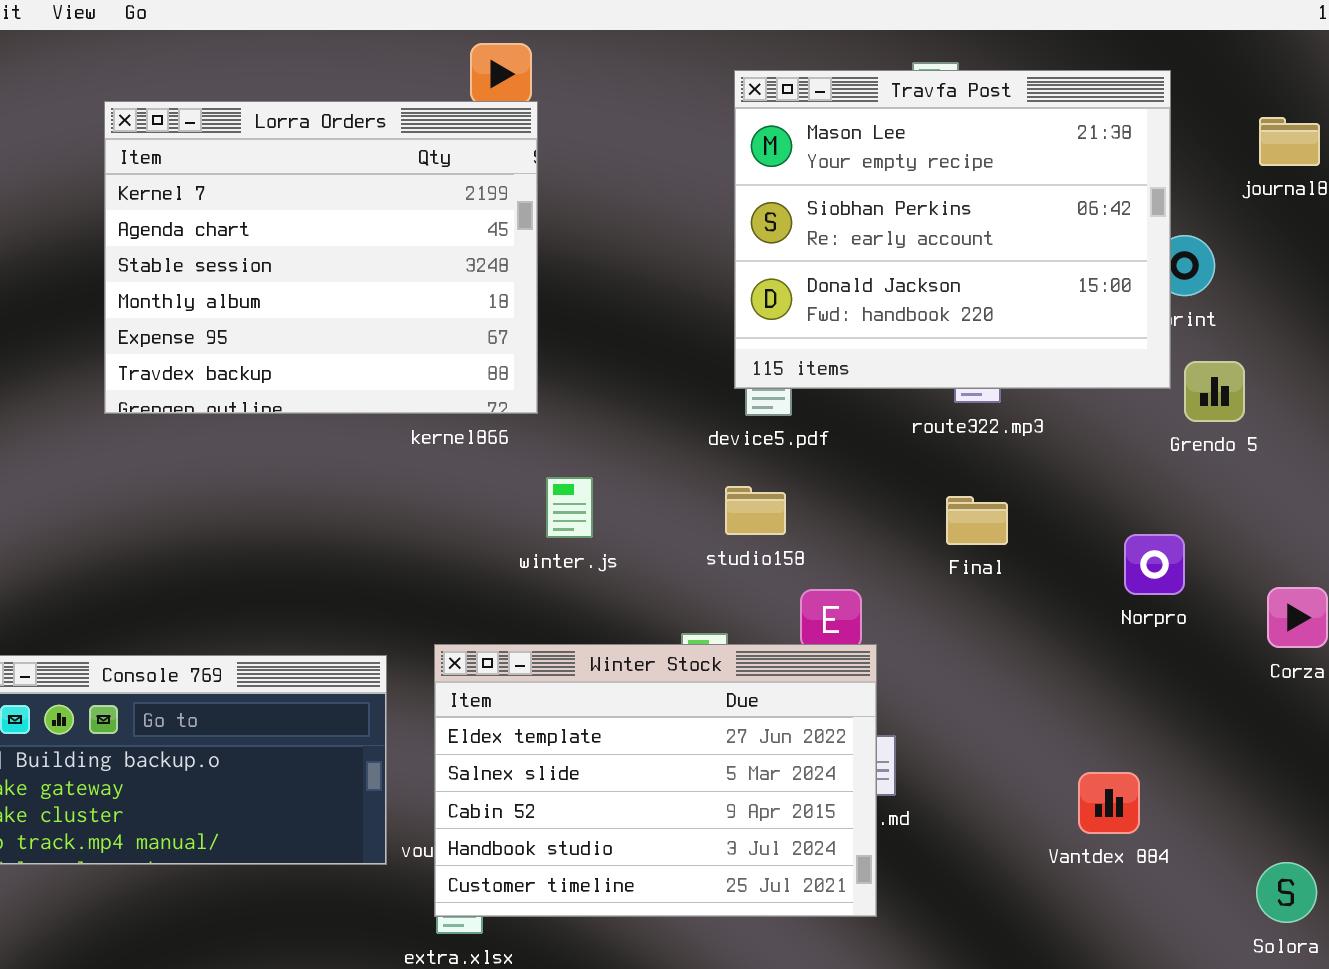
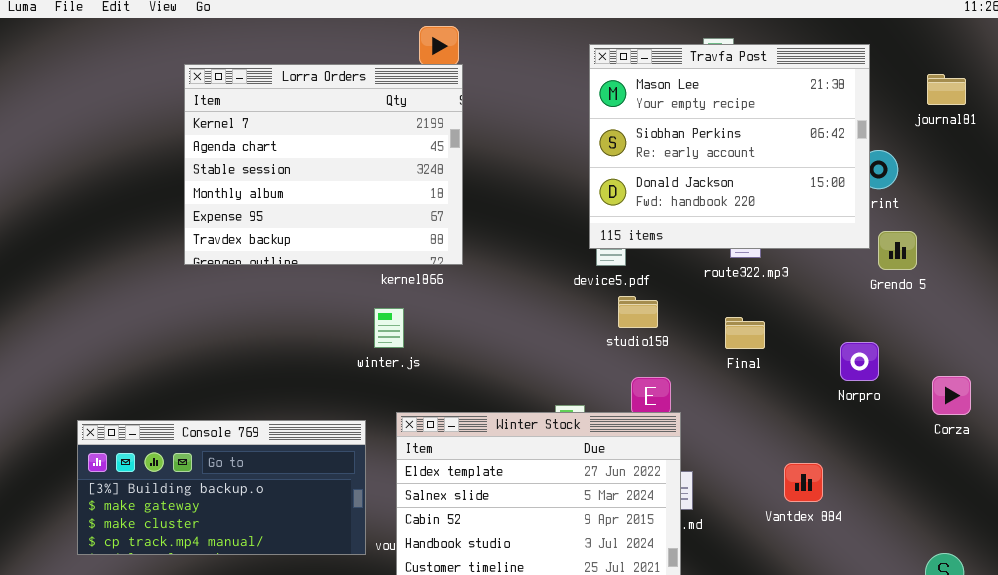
winter.js: [546,477,593,538] -> [374,308,404,348], moved
studio158: [725,486,786,535] -> [618,296,658,328], moved
Vantdex 884: [1078,772,1140,834] -> [784,463,823,502], moved

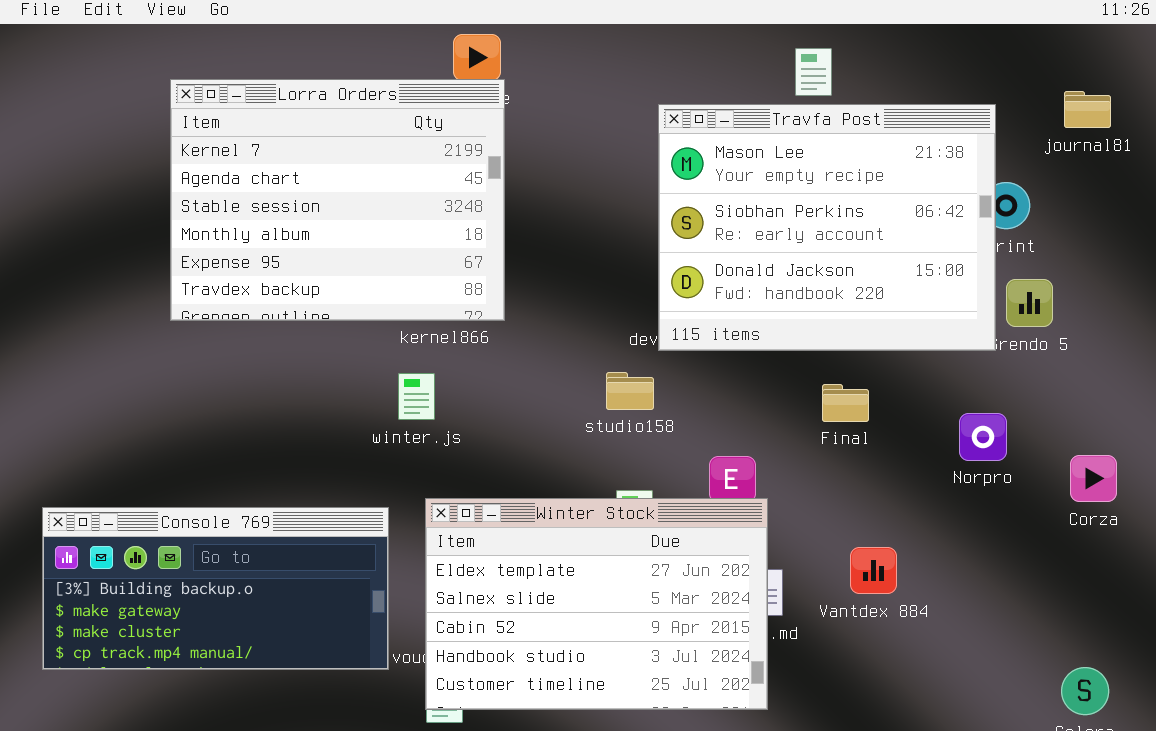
Travfa Post: [589,44,870,249] -> [658,104,996,351], moved
studio158: [618,296,658,328] -> [606,372,654,410], moved
Vantdex 884: [784,463,823,502] -> [850,547,897,594], moved

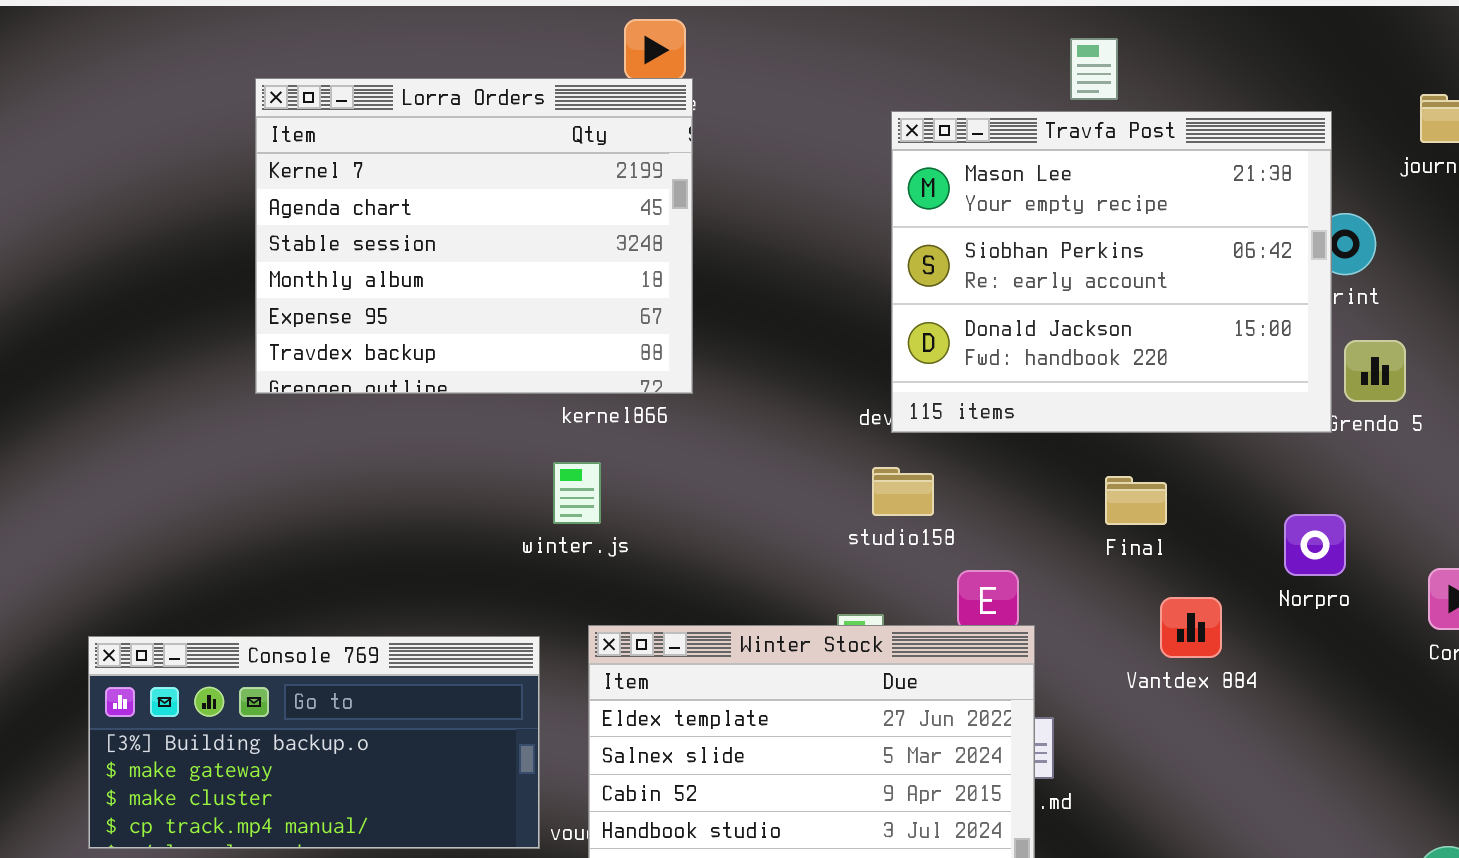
studio158: [606,372,654,410] -> [872,467,934,516], moved
Vantdex 884: [850,547,897,594] -> [1160,597,1222,658], moved

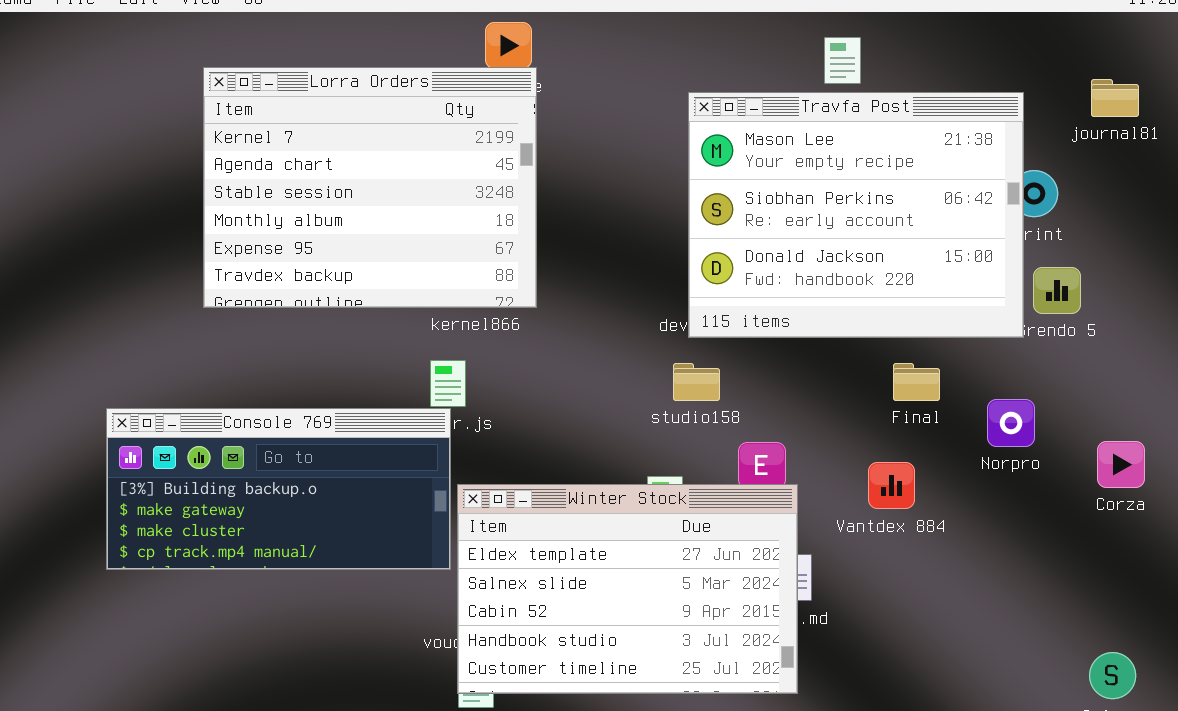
Final: [1105,476,1167,525] -> [893,363,940,401], moved
Vantdex 884: [1160,597,1222,658] -> [868,462,915,509], moved
Console 769: [88,636,540,849] -> [106,408,451,570], moved

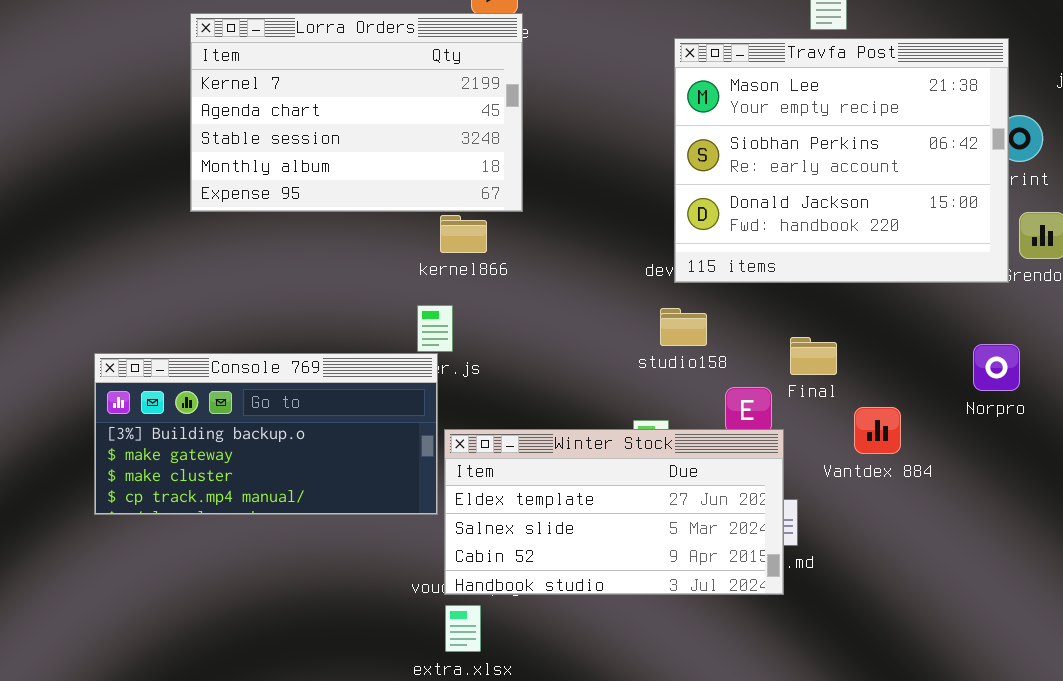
Lorra Orders: [203,67,537,308] -> [190,13,523,212], resized
Final: [893,363,940,401] -> [790,337,837,375], moved
Winter Stock: [457,484,798,694] -> [444,429,784,595], resized

